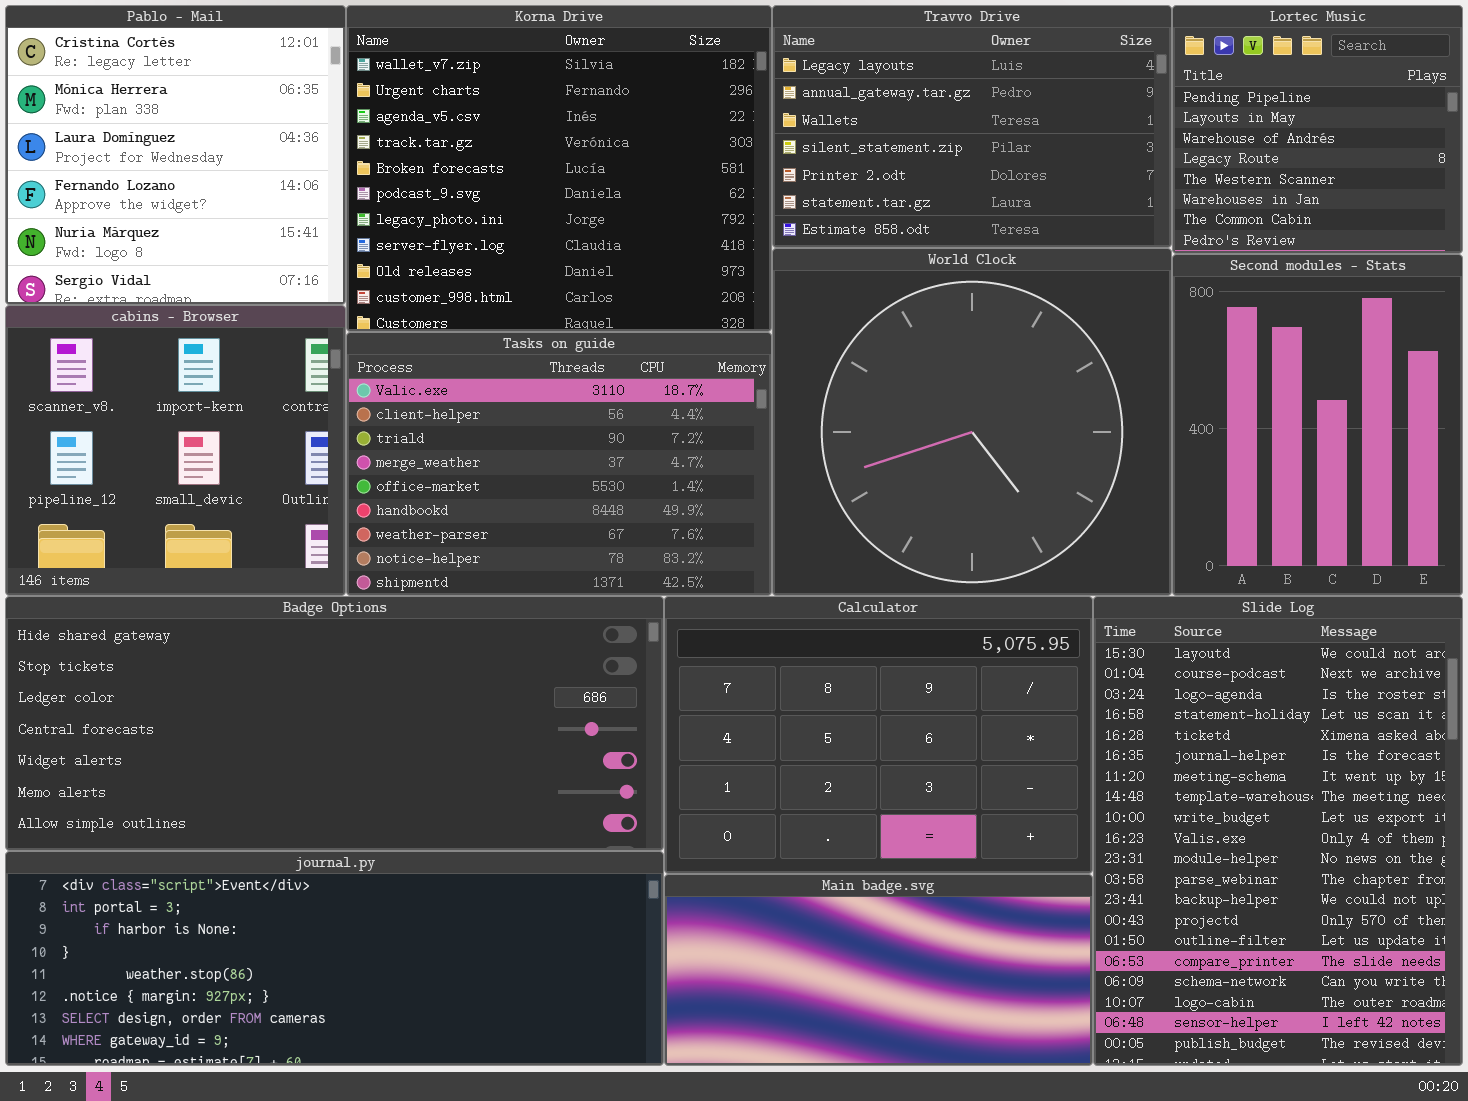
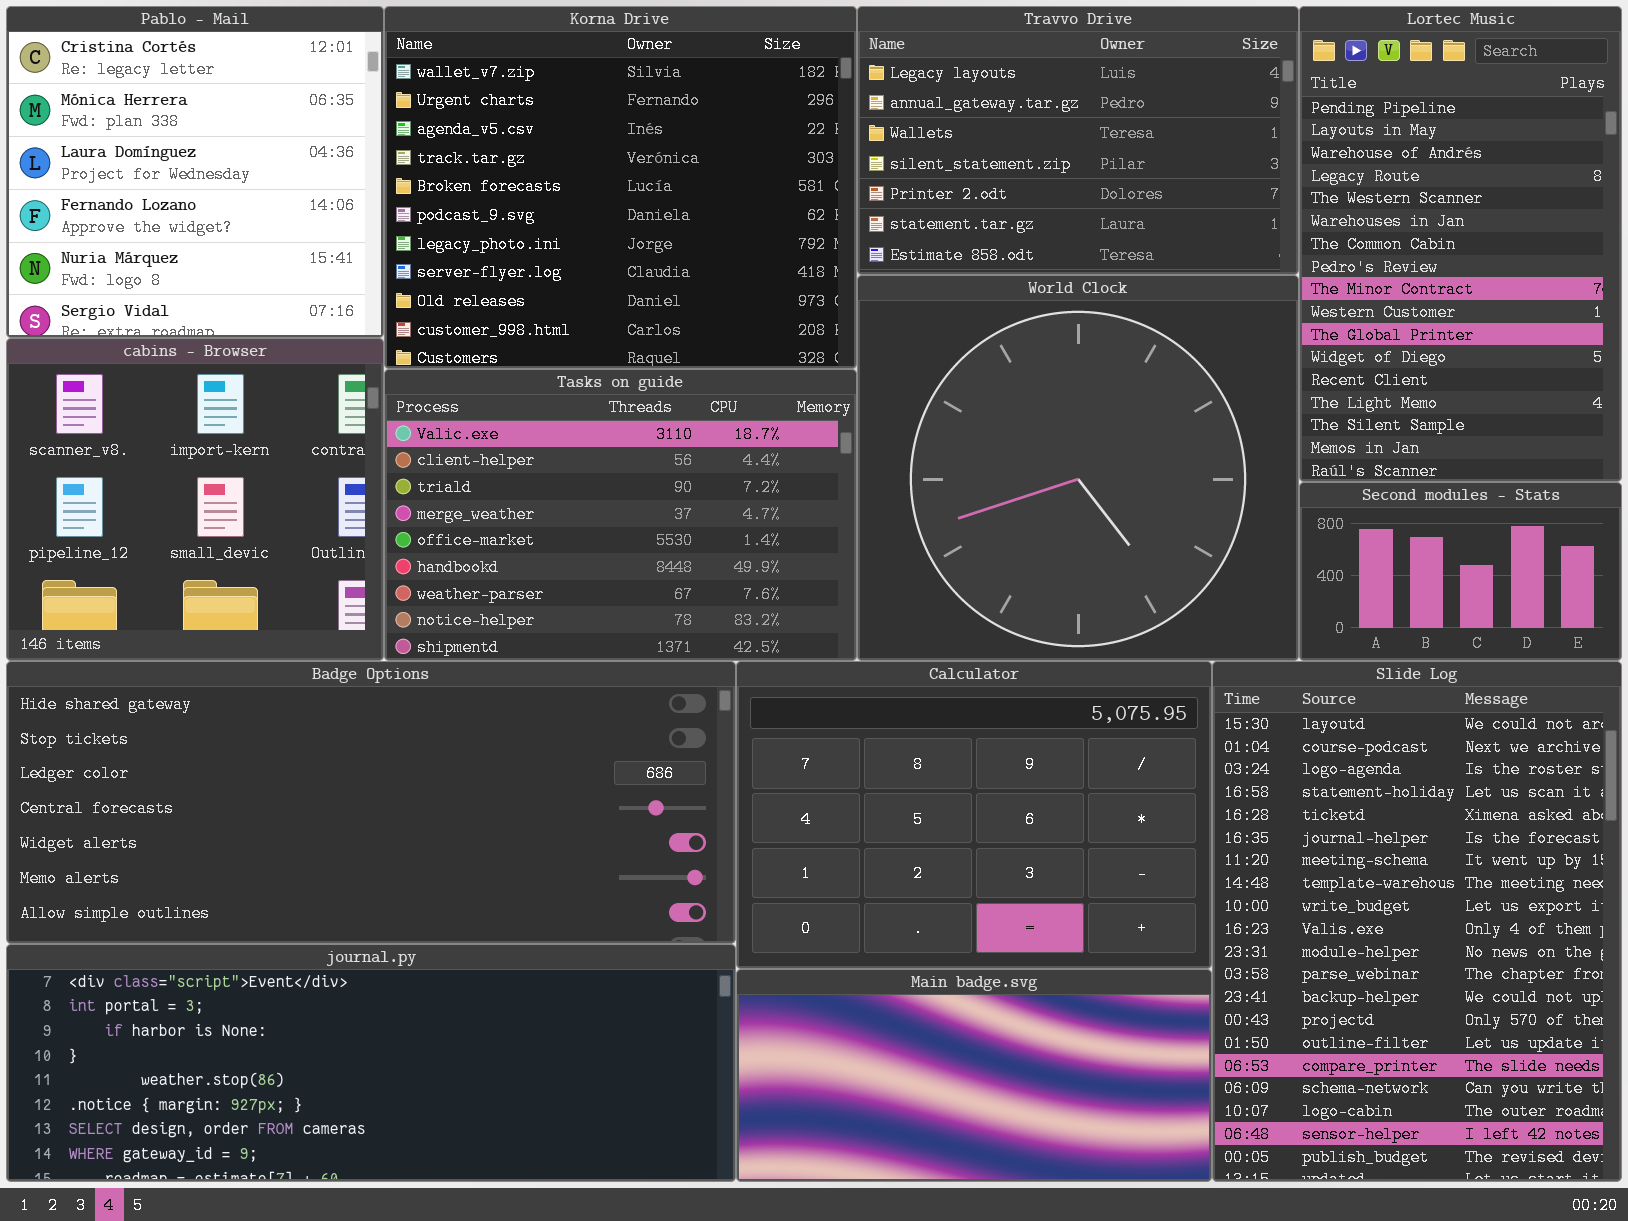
Lortec Music: [1172,5,1463,254] -> [1299,6,1622,482], resized
Second modules - Stats: [1172,254,1463,596] -> [1299,482,1622,661], resized

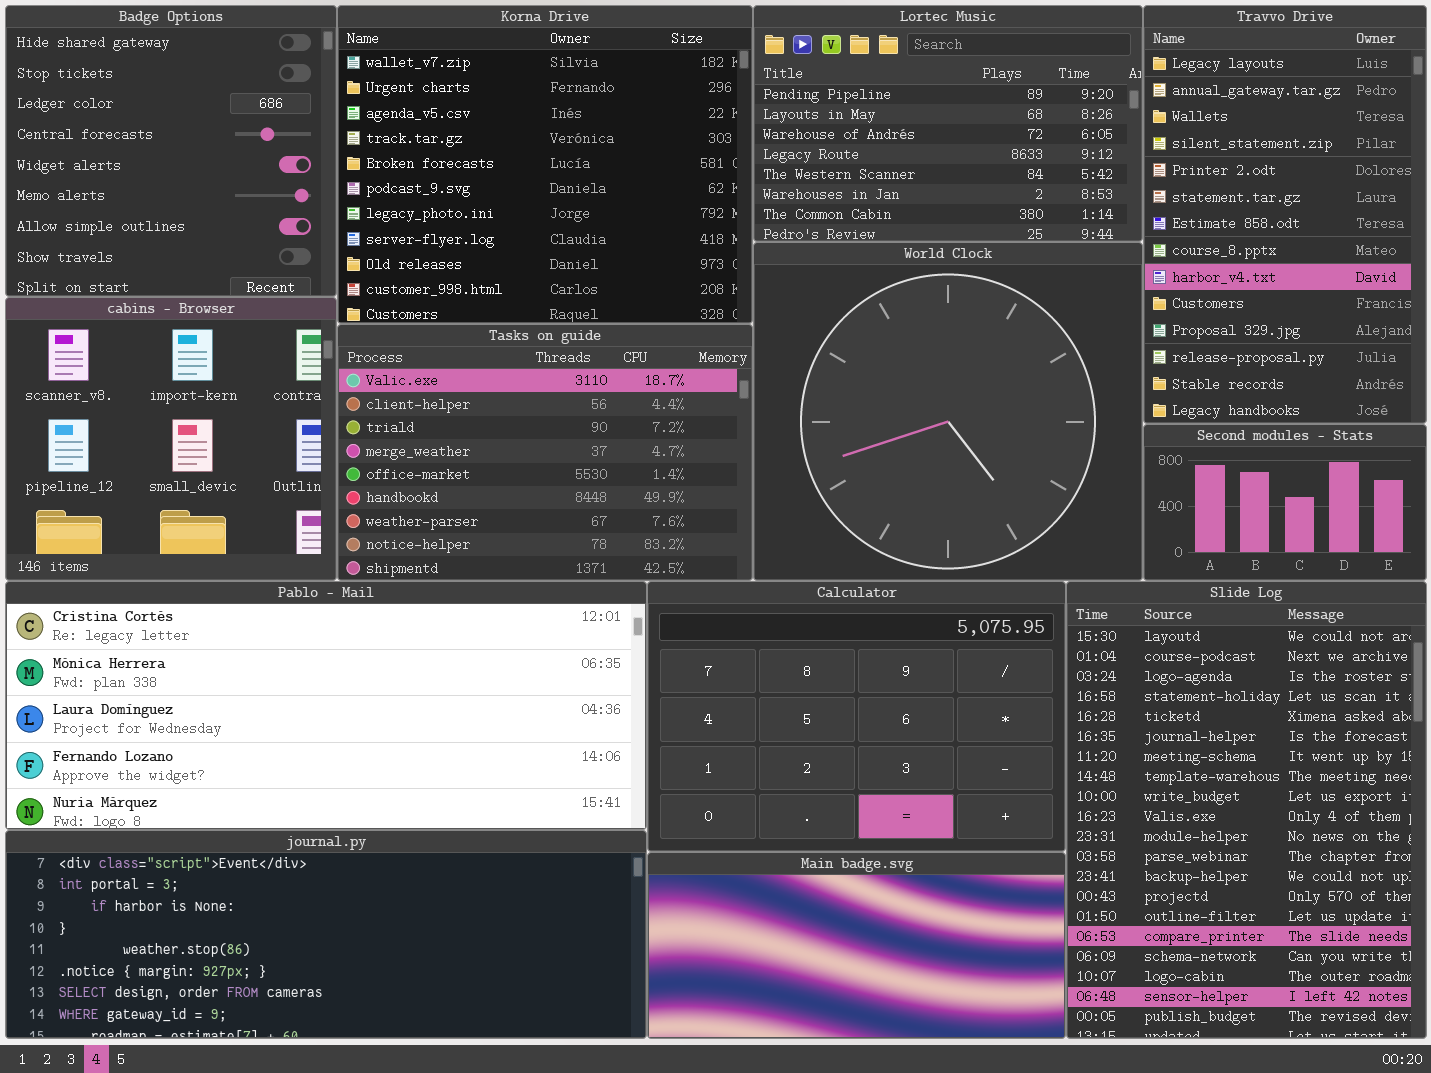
Pablo - Mail: [6,6,384,338] -> [5,581,647,830], moved, resized
Travvo Drive: [857,6,1299,275] -> [1143,5,1427,424], moved, resized
Lortec Music: [1299,6,1622,482] -> [753,5,1143,242], moved, resized
Badge Options: [6,661,736,944] -> [5,5,337,297], moved, resized

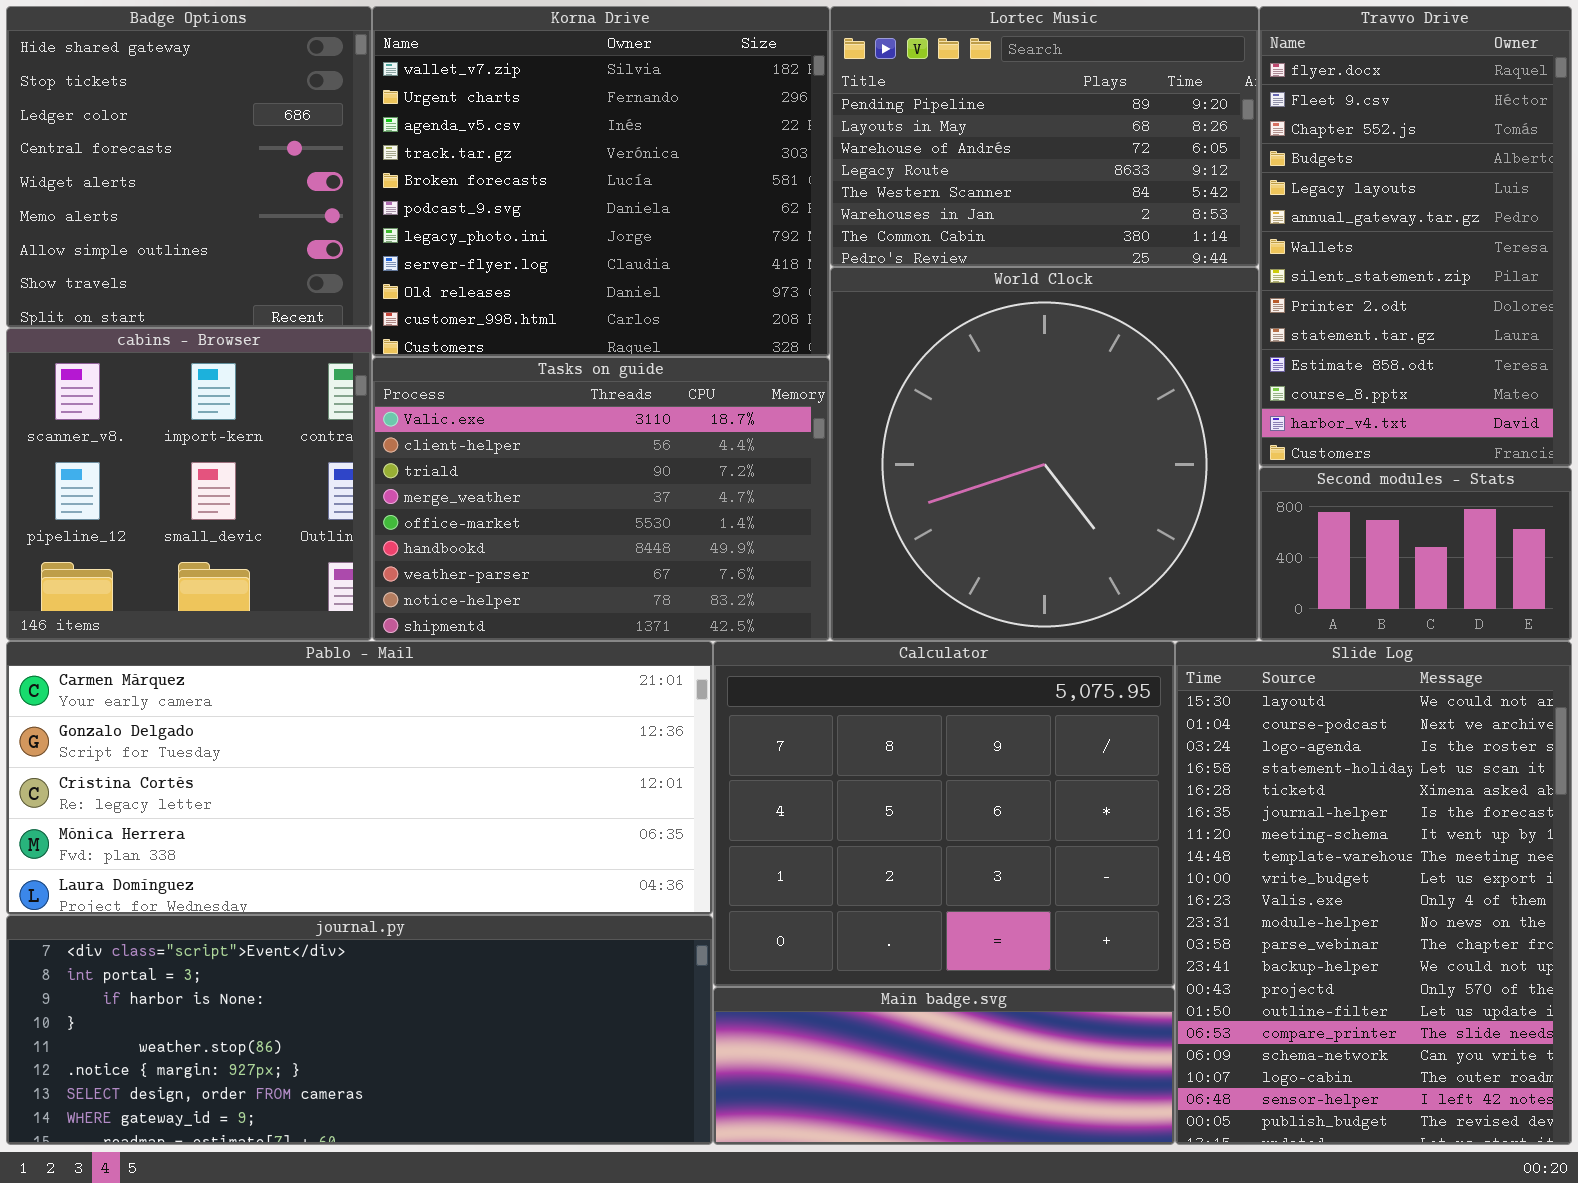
Travvo Drive: [1143,5,1427,424] -> [1259,6,1572,467], scrolled up 4 rows
Pablo - Mail: [5,581,647,830] -> [6,641,713,915], scrolled up 2 rows
Calculator: [647,581,1066,852] -> [713,641,1175,987], resized
Main badge.svg: [647,852,1066,1039] -> [713,987,1175,1145], resized

